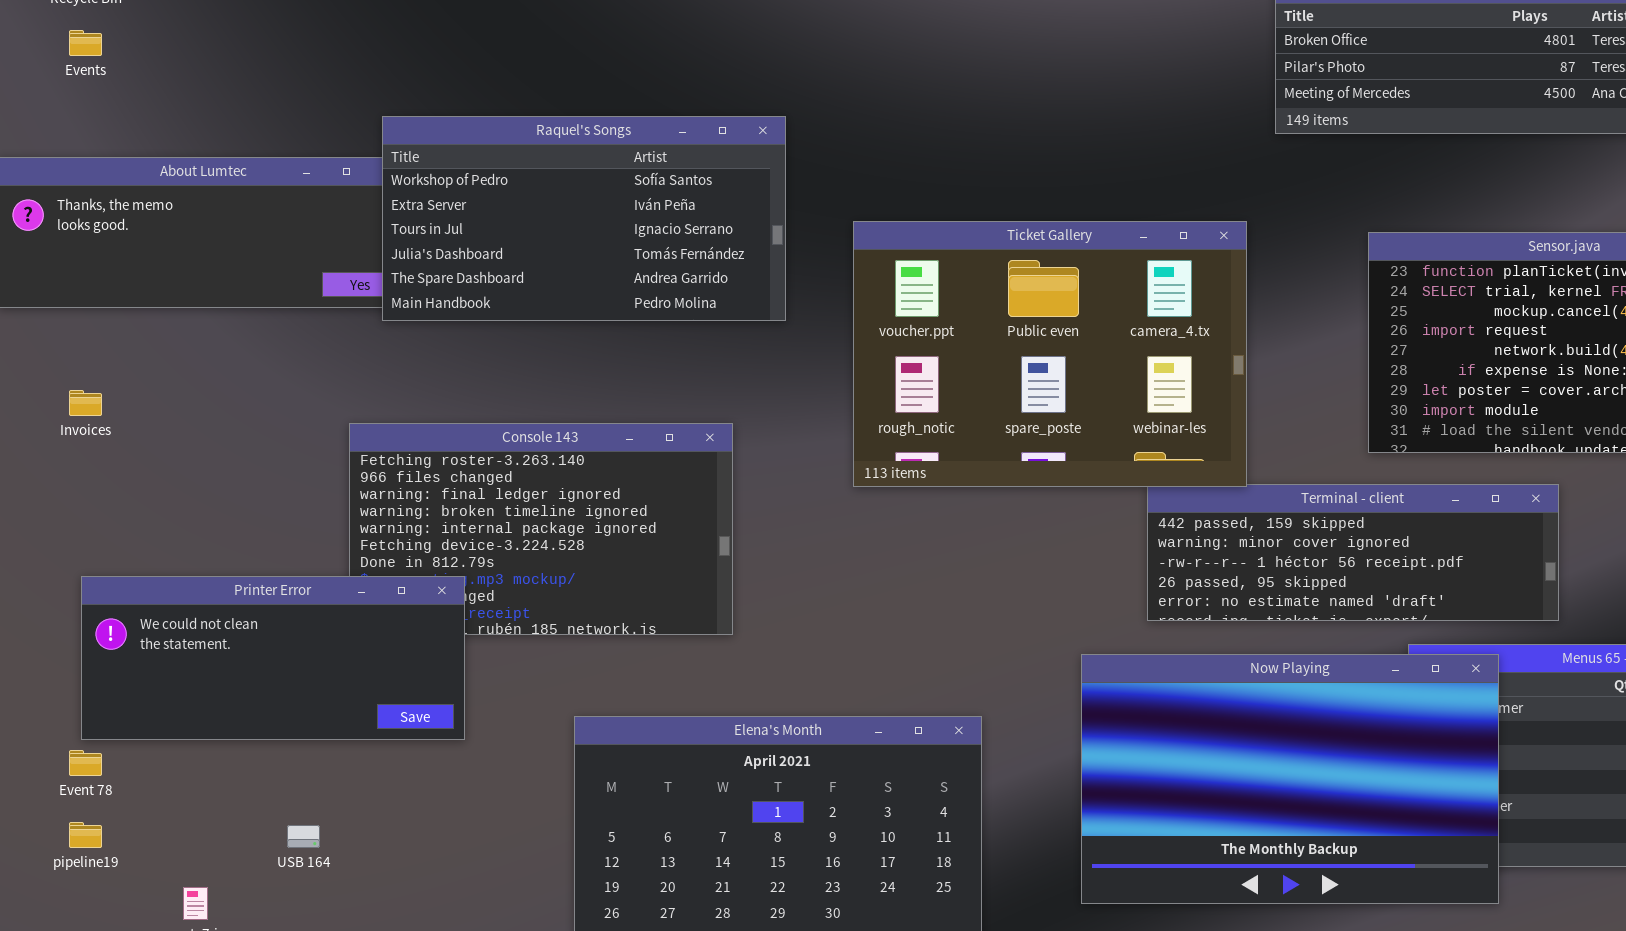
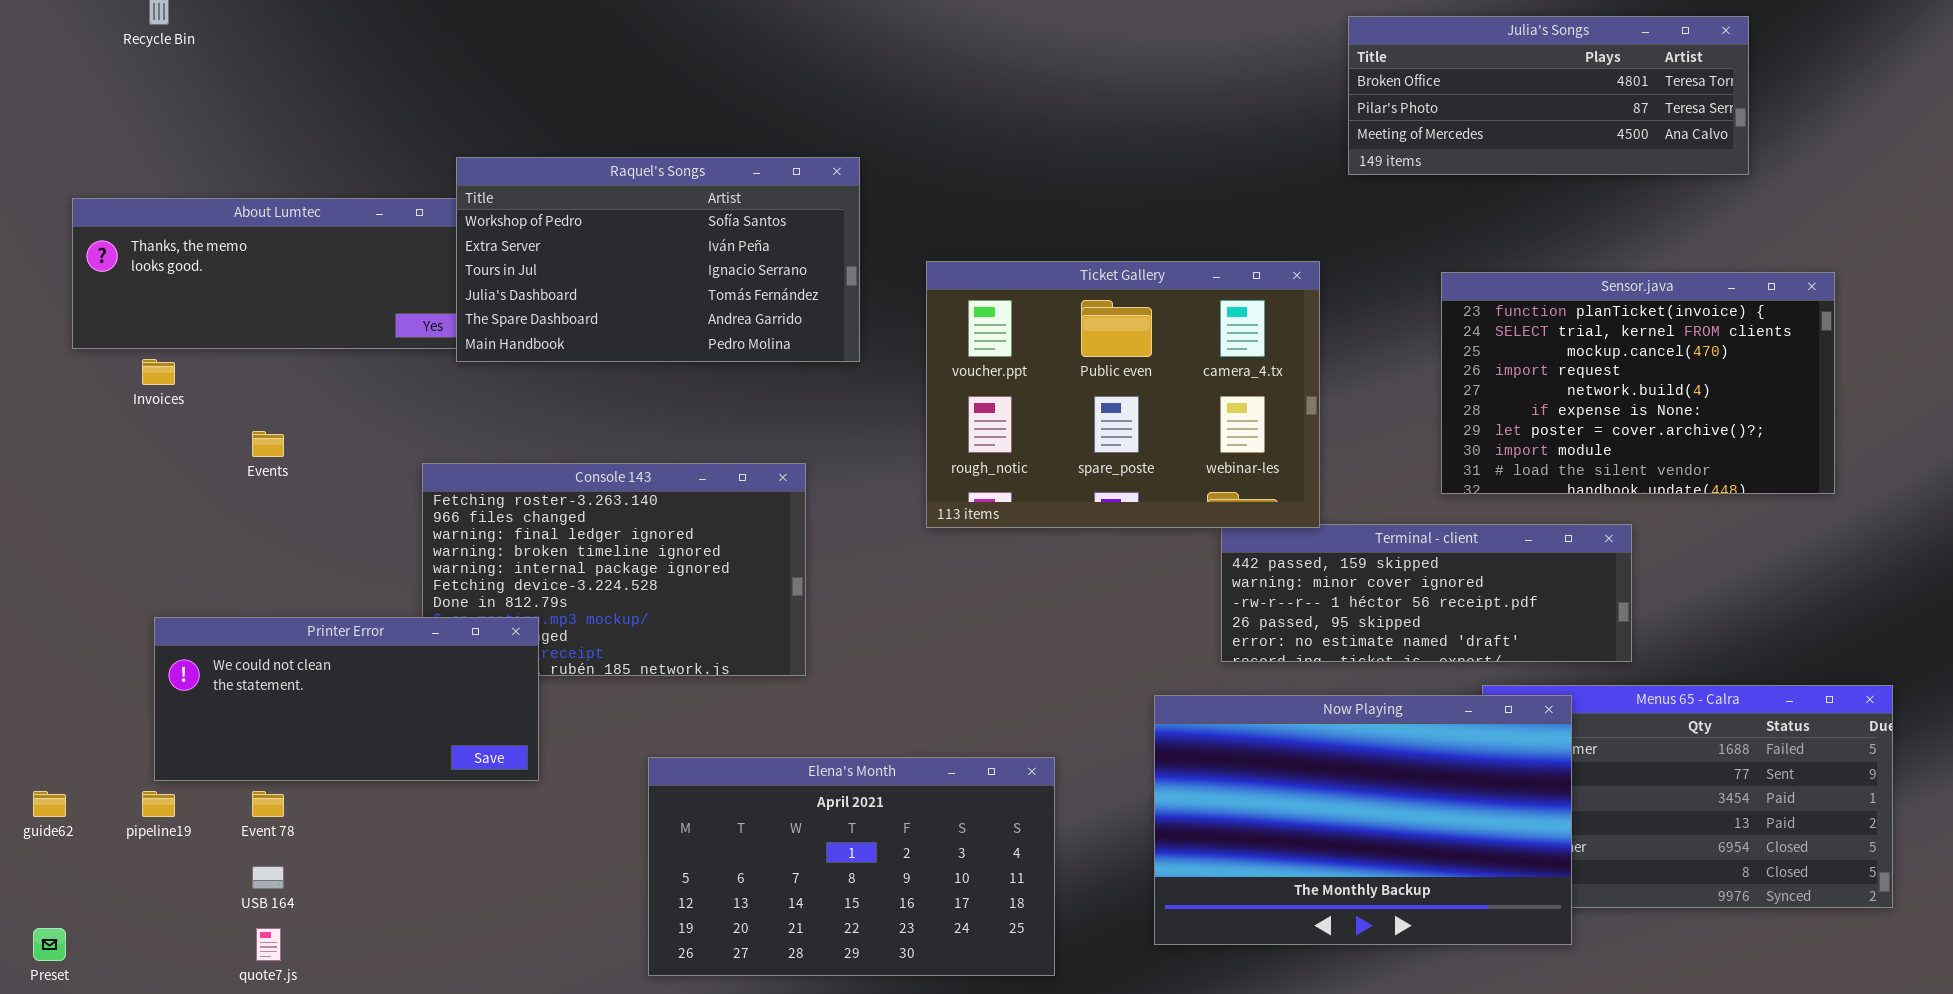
Events: [69,30,102,56] -> [252,431,284,457], moved
Invoices: [69,390,102,416] -> [142,359,175,385], moved
Event 78: [69,750,102,776] -> [252,791,284,817], moved
pipeline19: [69,822,102,848] -> [142,791,175,817], moved
USB 164: [287,825,320,848] -> [252,866,284,889], moved

